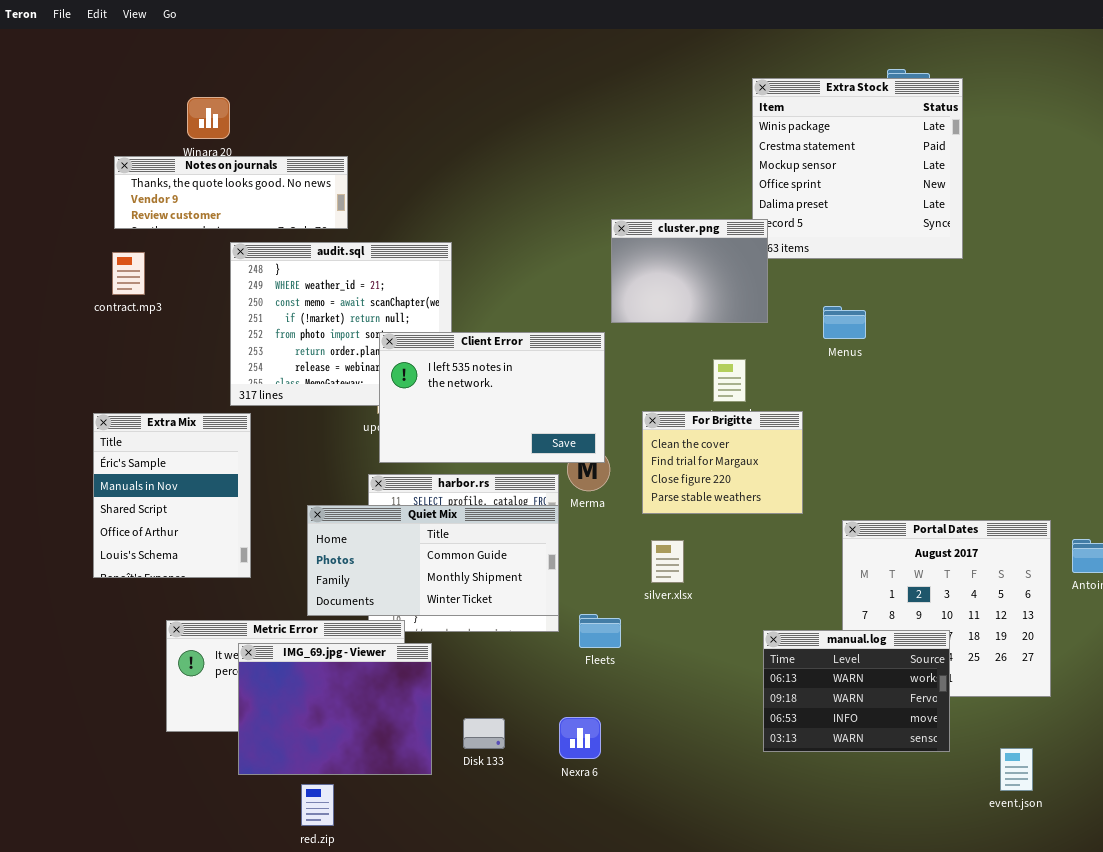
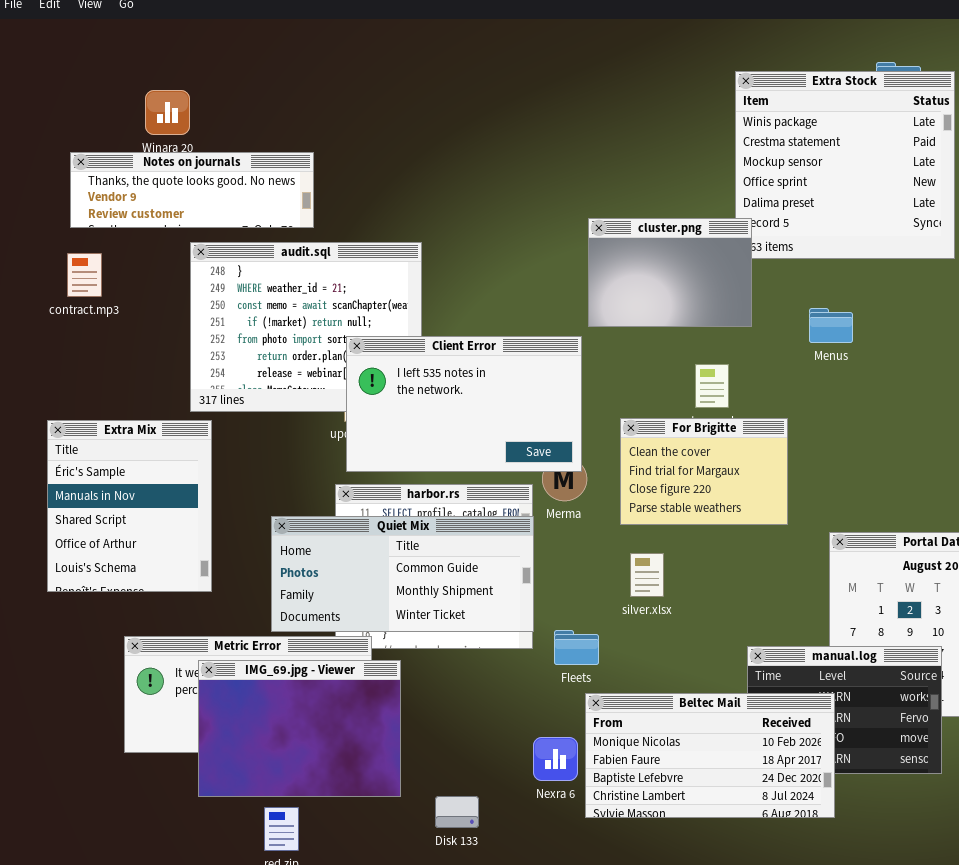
Beltec Mail: none -> [585,693,835,818], opened
Disk 133: [463,718,505,749] -> [435,796,479,828], moved

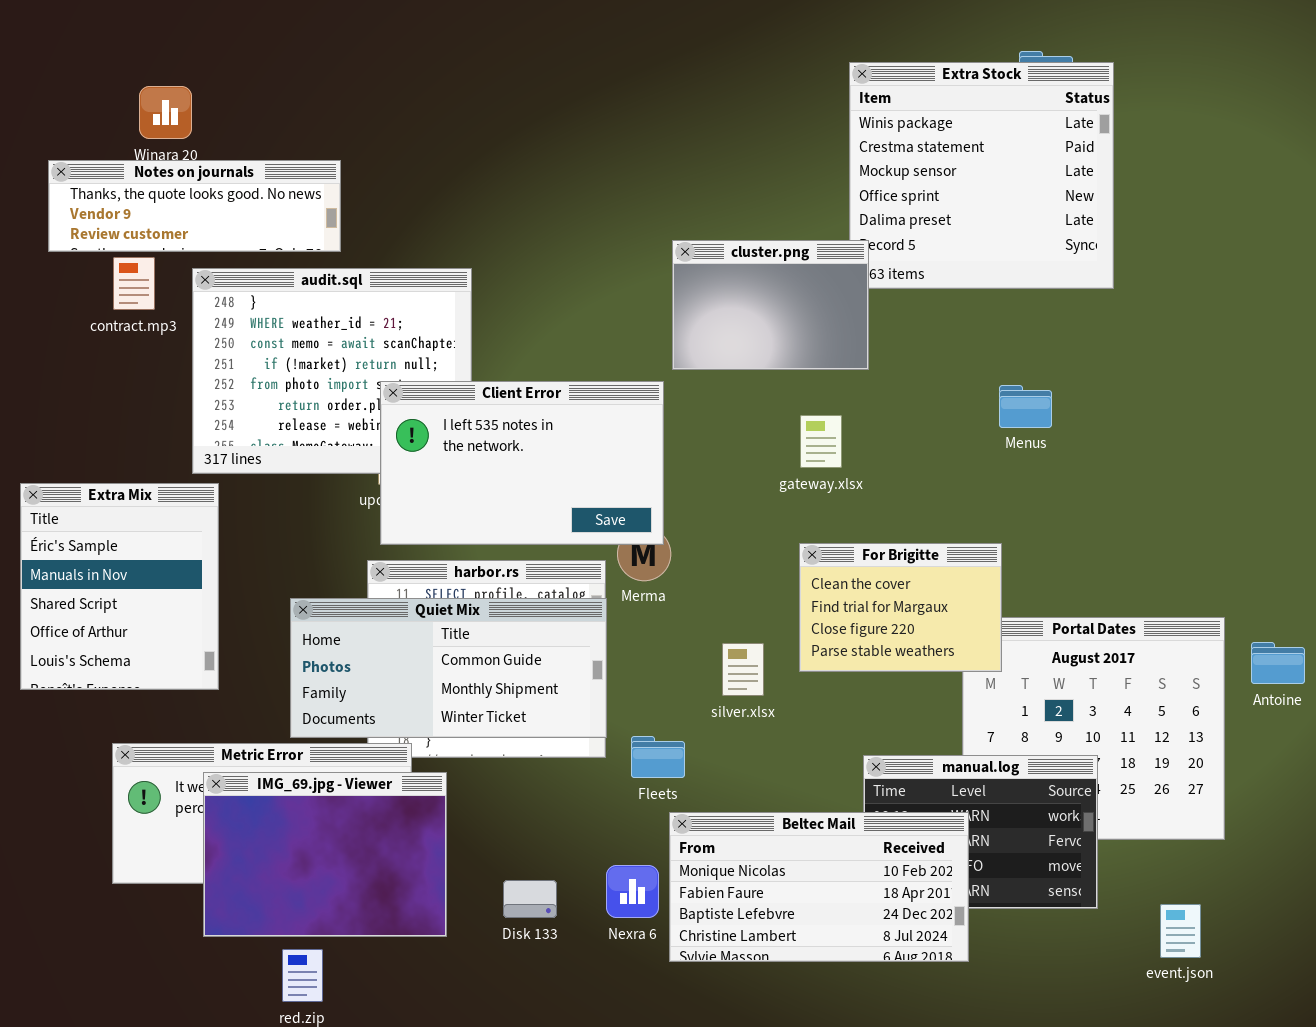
contract.mp3: [67,253,102,297] -> [113,257,155,310], moved
Menus: [809,308,853,343] -> [999,385,1052,428], moved
For Brigitte: [620,418,788,525] -> [799,543,1002,672], moved
Disk 133: [435,796,479,828] -> [503,880,557,918], moved

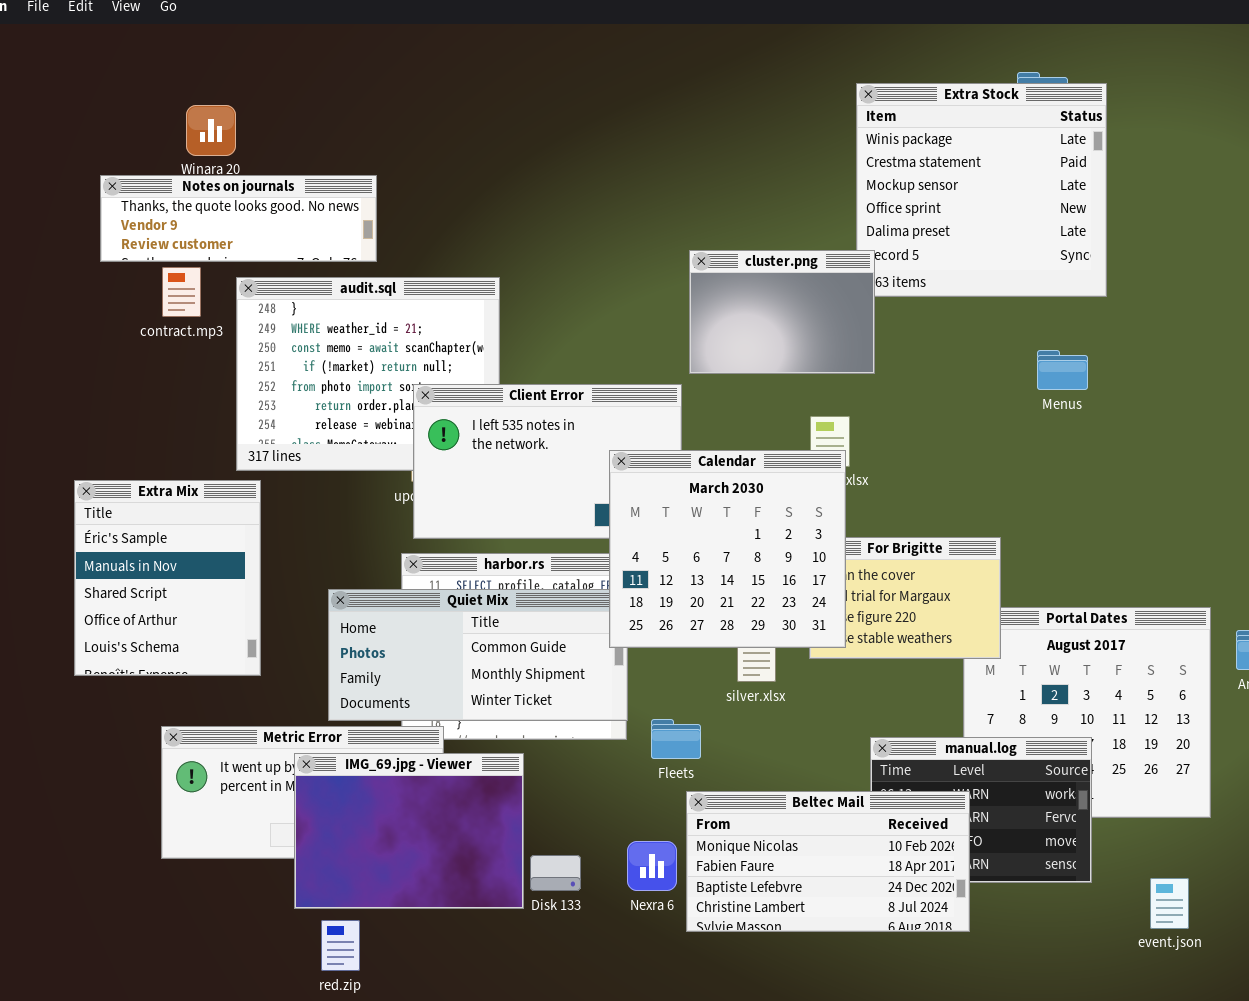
Menus: [999,385,1052,428] -> [1037,350,1088,390], moved
Calendar: none -> [609,450,846,648], opened
IMG_69.jpg - Viewer: [203,772,447,937] -> [294,753,524,909], moved

